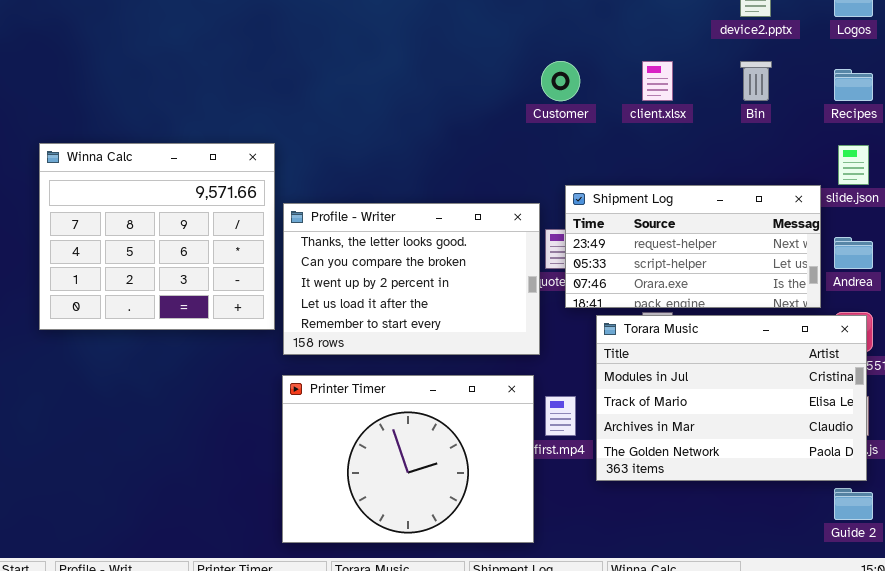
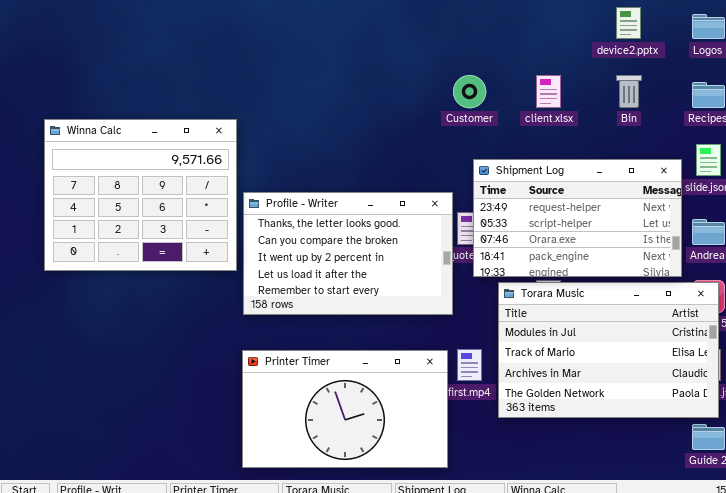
Winna Calc: [39,143,275,330] -> [44,119,237,271], moved
Shipment Log: [565,185,821,308] -> [473,159,682,277], resized
Printer Timer: [282,375,534,543] -> [242,350,448,468], resized

